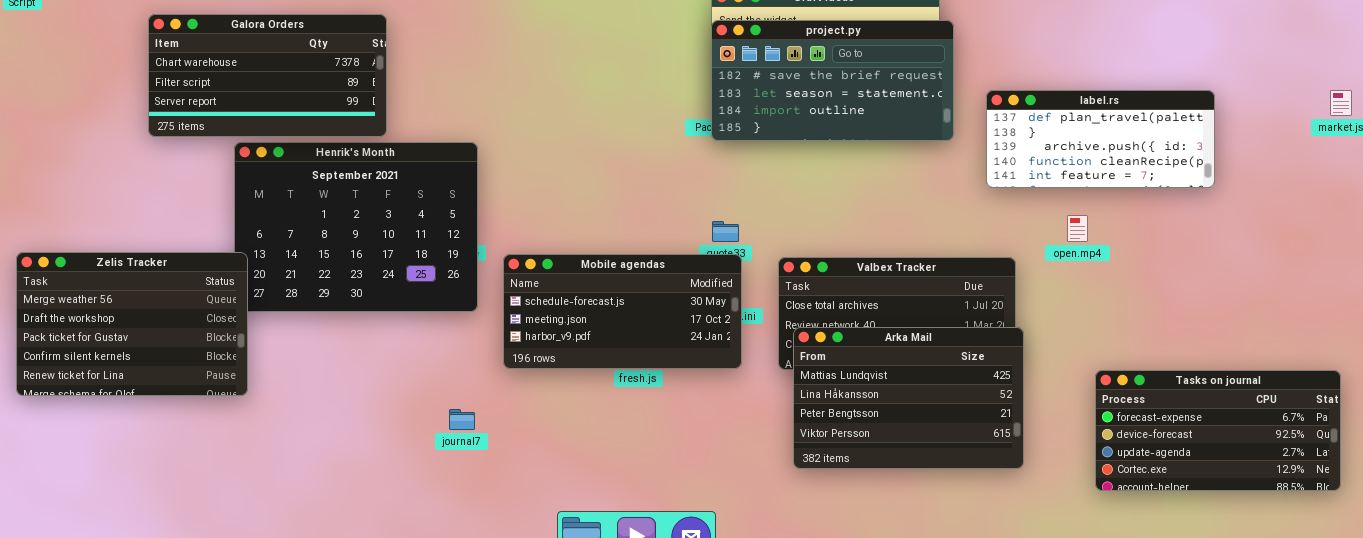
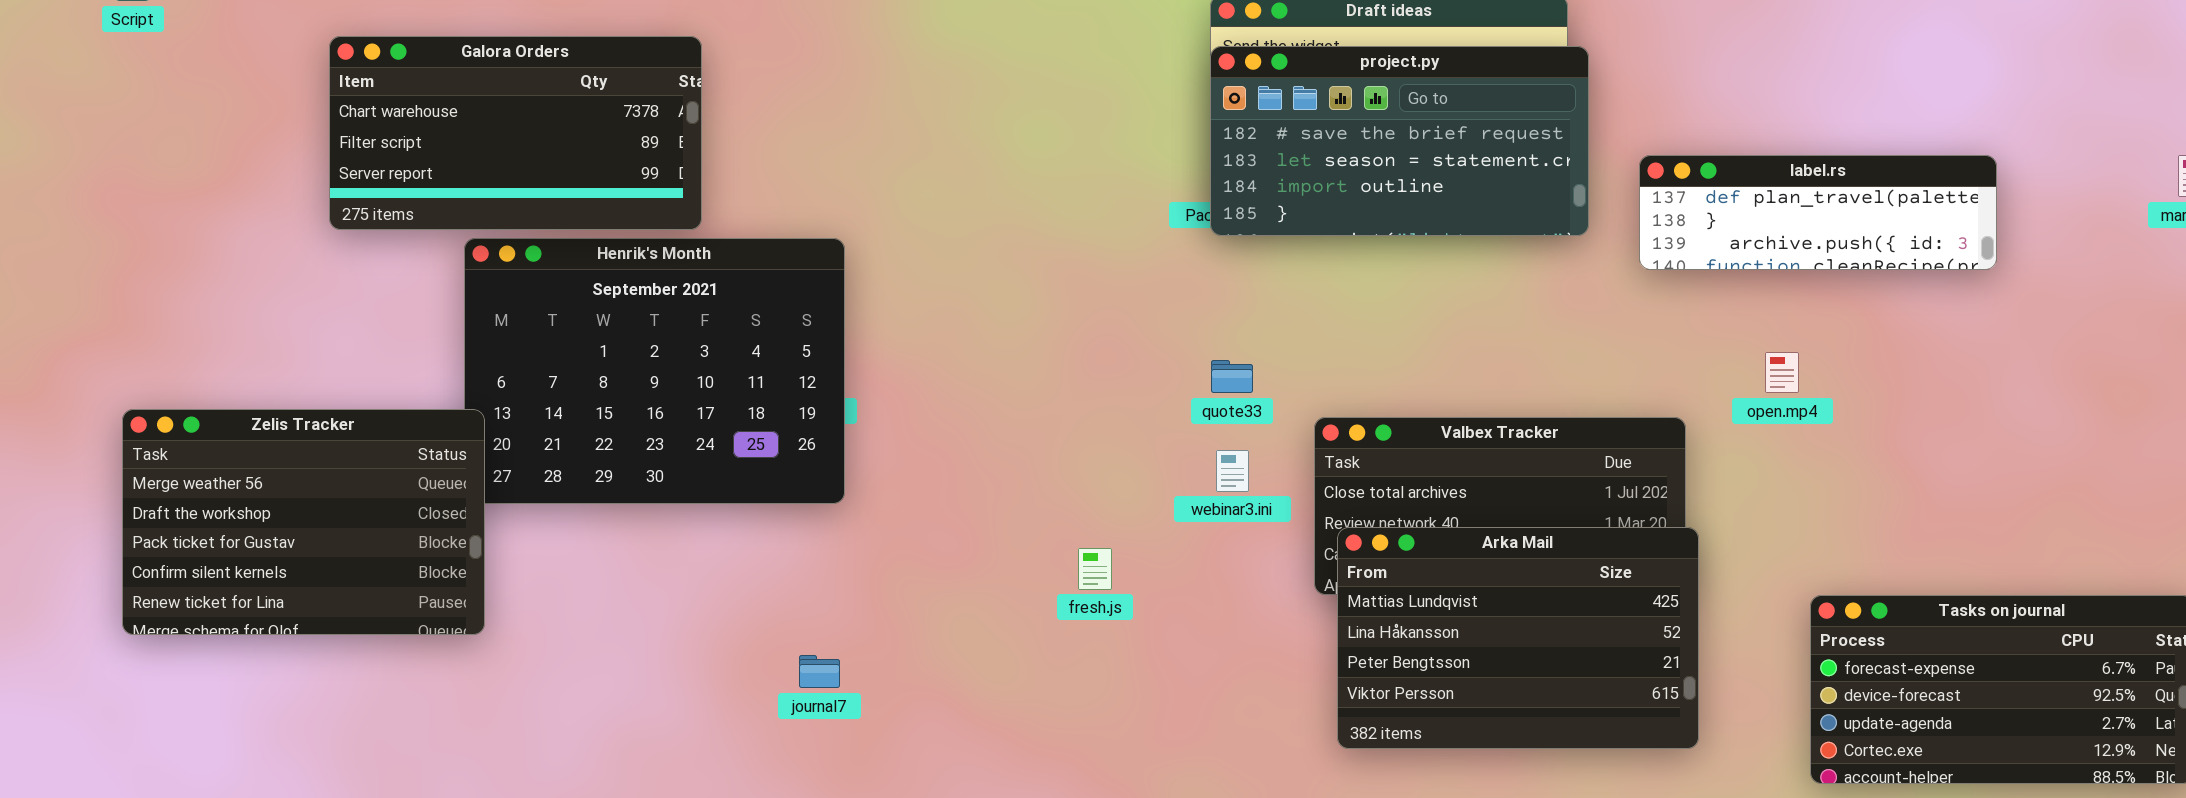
label.rs: [986,90,1215,188] -> [1639,155,1997,270], resized
Mobile agendas: [503,254,742,369] -> none, closed

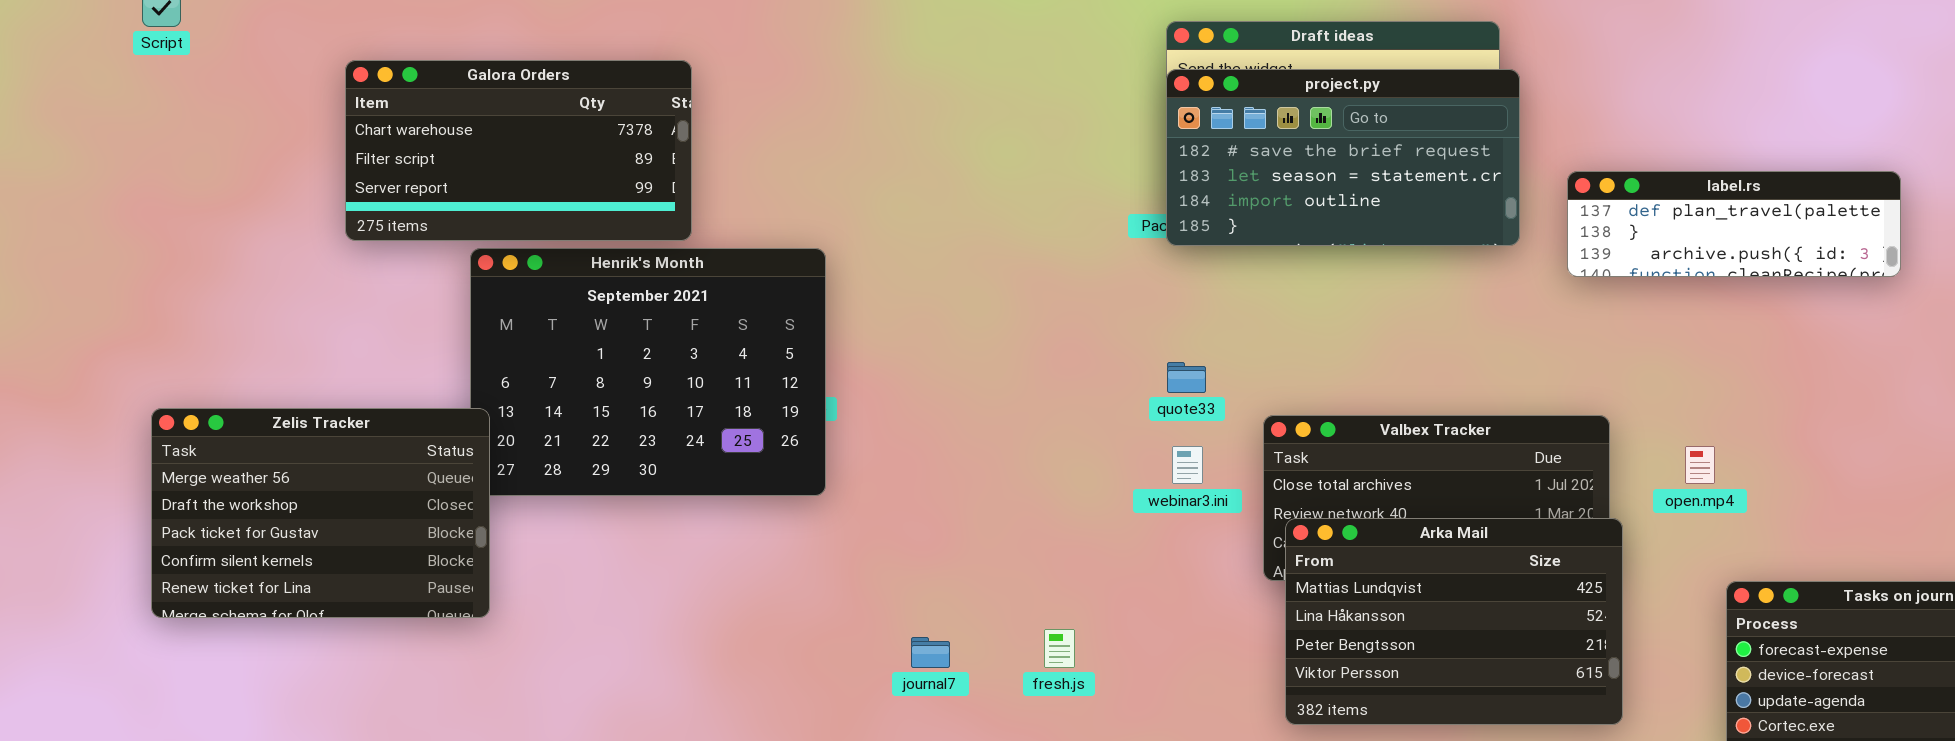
open.mp4: [1765,352,1799,393] -> [1685,446,1715,484], moved
fresh.js: [1078,548,1112,590] -> [1044,629,1075,668], moved
journal7: [799,655,840,688] -> [911,637,950,668], moved

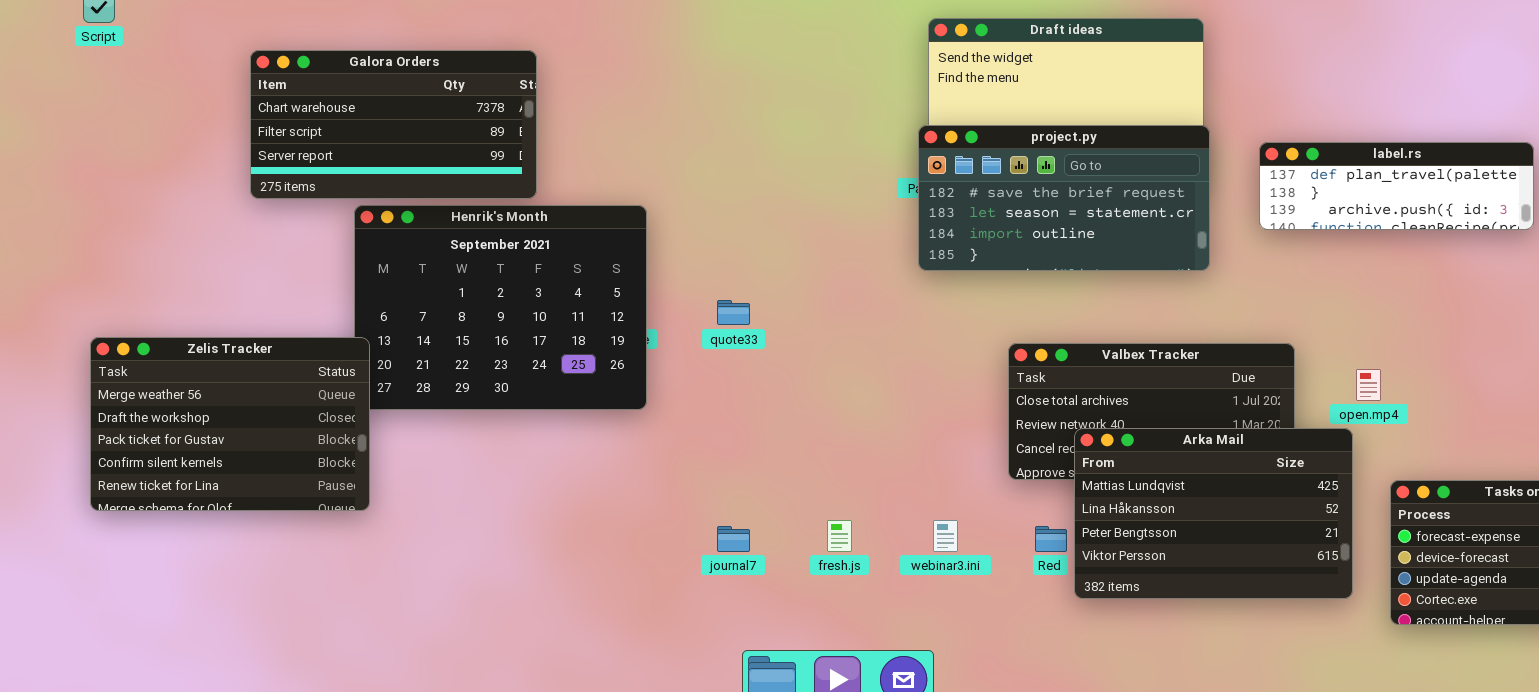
project.py: [1166,69,1520,246] -> [918,125,1210,271], moved
quote33: [1167,362,1206,393] -> [717,300,750,325], moved
webinar3.ini: [1172,446,1203,484] -> [933,520,958,552], moved
Arka Mail: [1285,518,1623,725] -> [1074,428,1353,599], moved

